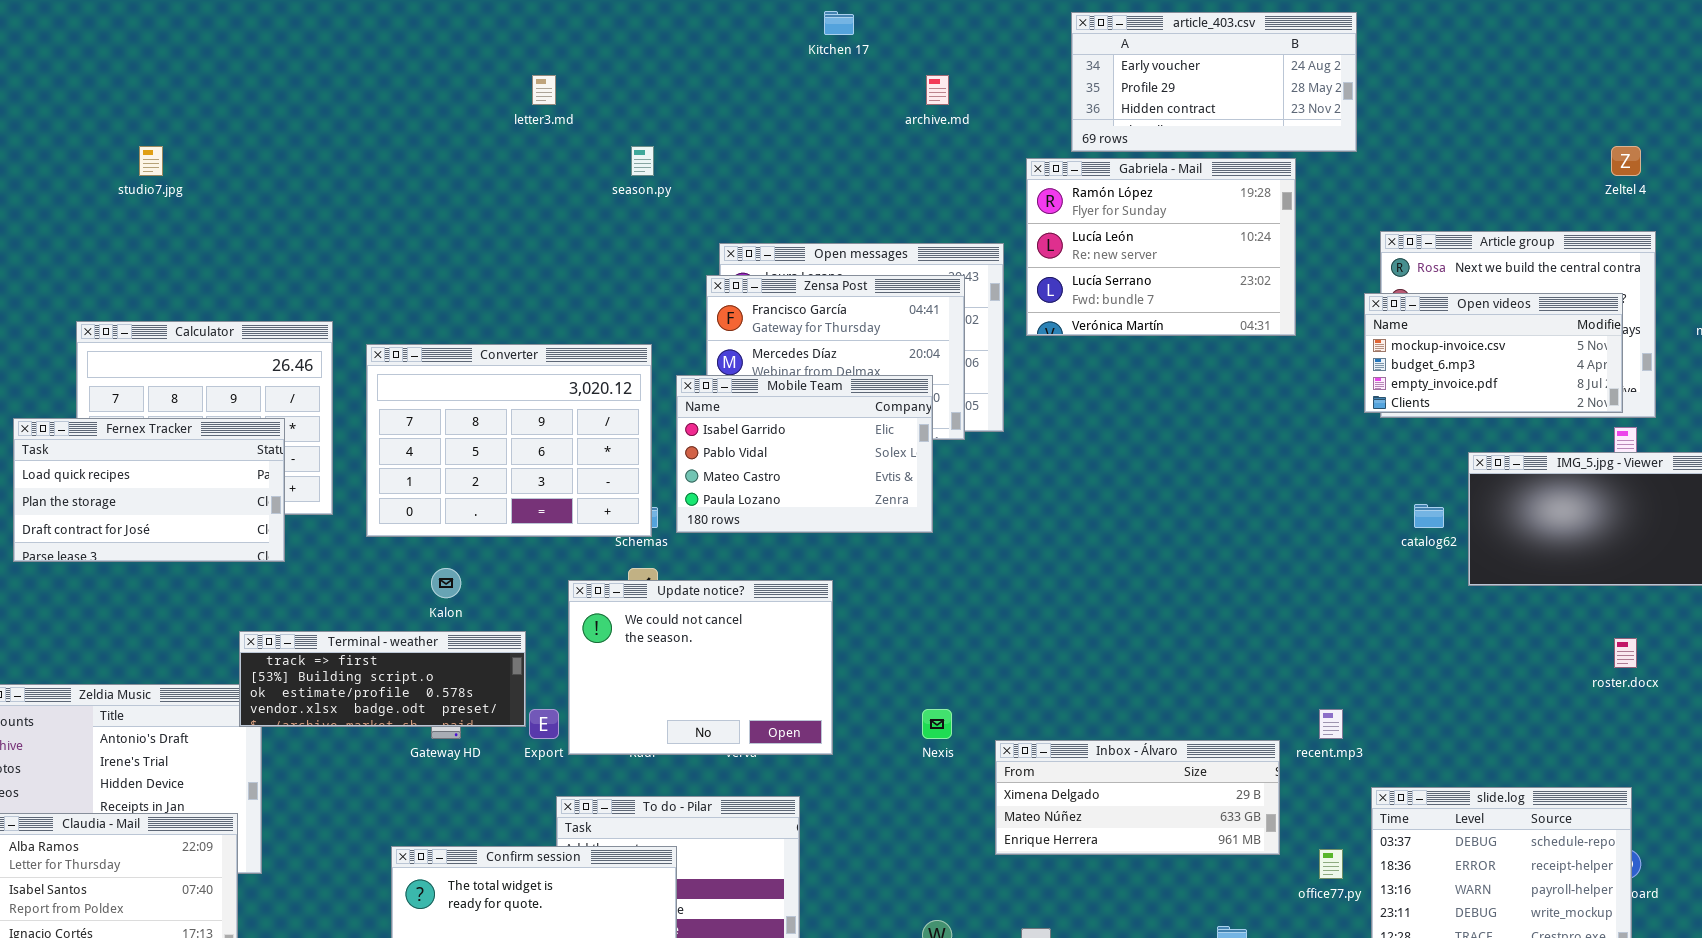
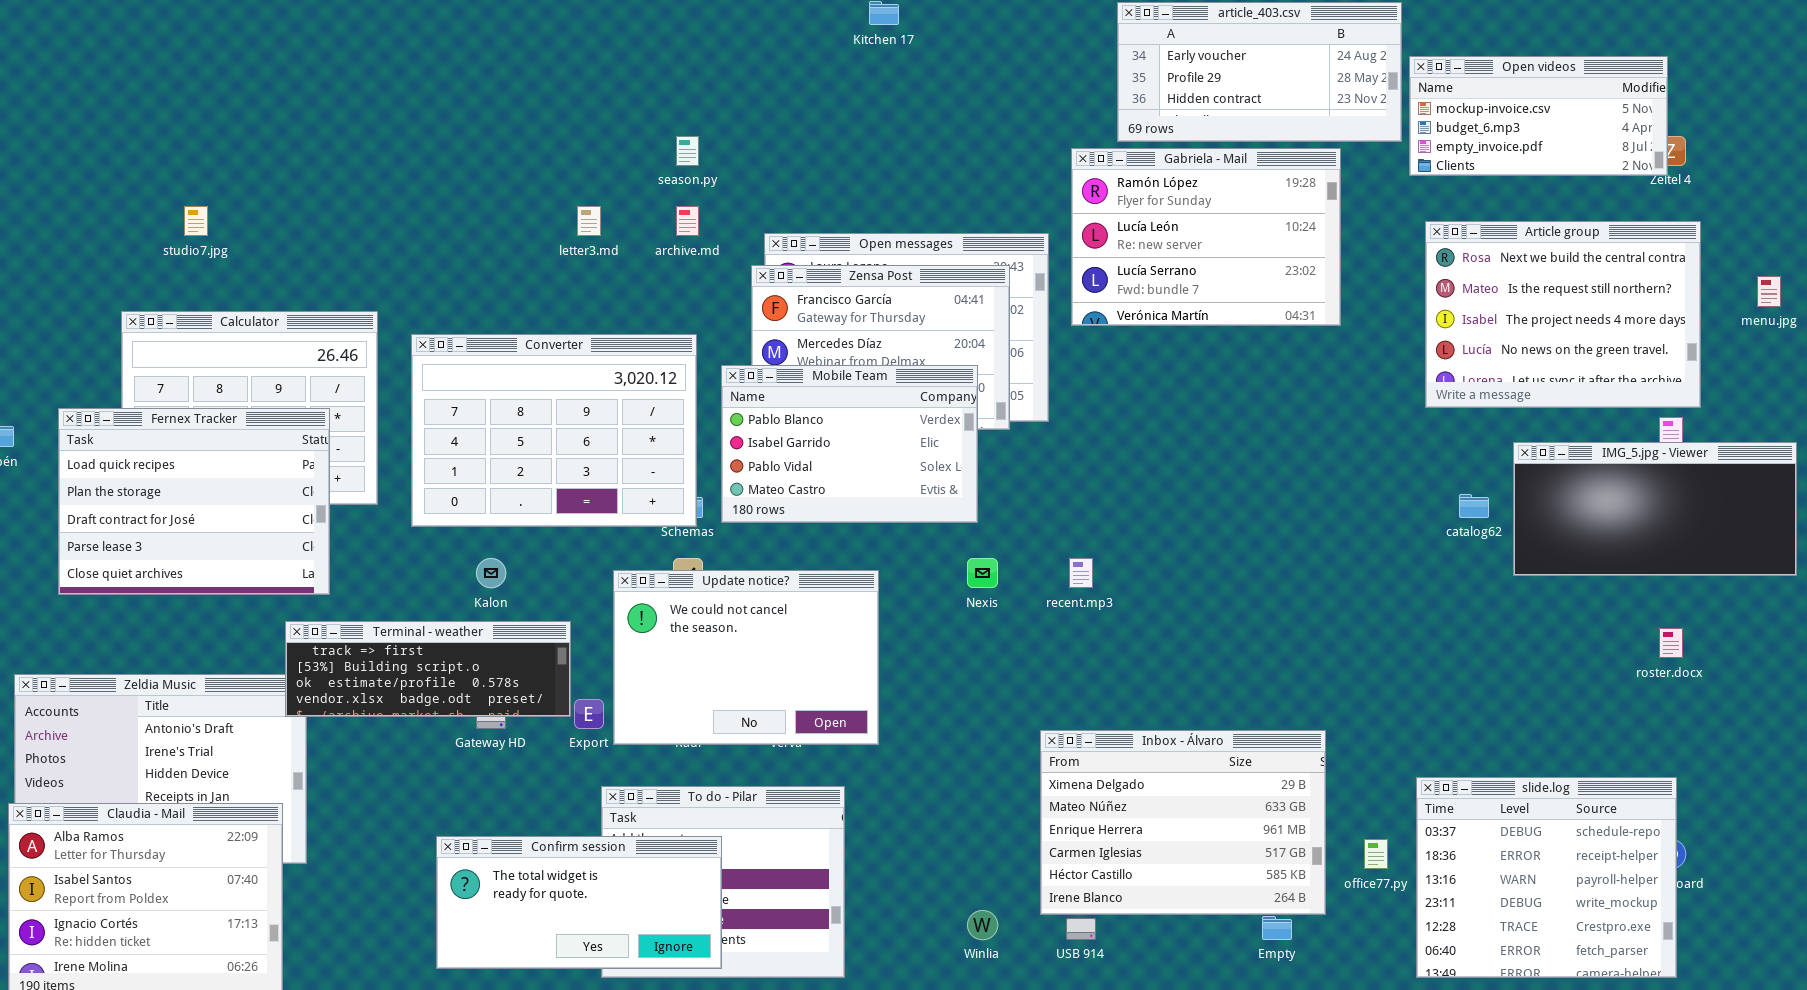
letter3.md: [532,75,556,105] -> [577,206,601,236], moved
archive.md: [926,75,949,105] -> [676,206,699,236], moved
studio7.jpg: [139,146,163,176] -> [184,206,208,236], moved
Open videos: [1364,293,1623,413] -> [1409,56,1668,176], moved
Mobile Team: [676,375,933,533] -> [721,365,978,523], scrolled up 1 row
Fernex Tracker: [13,418,285,562] -> [58,408,330,595], resized
Nexis: [922,709,952,739] -> [967,558,998,588], moved
recent.mp3: [1319,709,1343,739] -> [1069,558,1093,588], moved
Inbox - Álvaro: [995,740,1280,855] -> [1040,730,1326,915], resized

